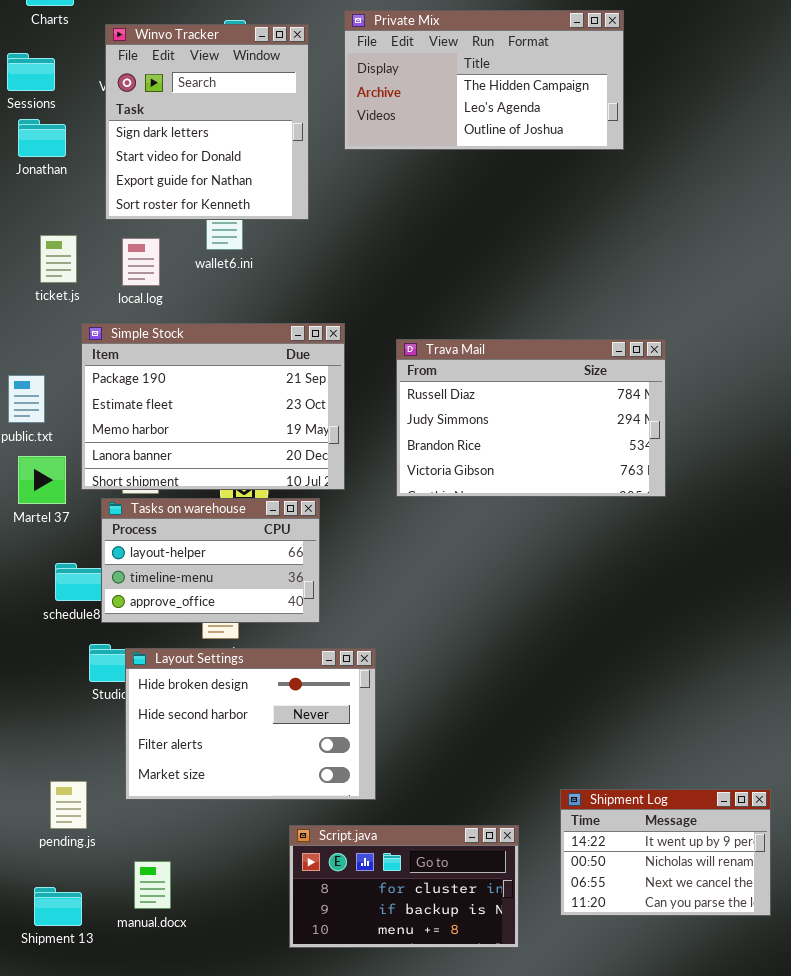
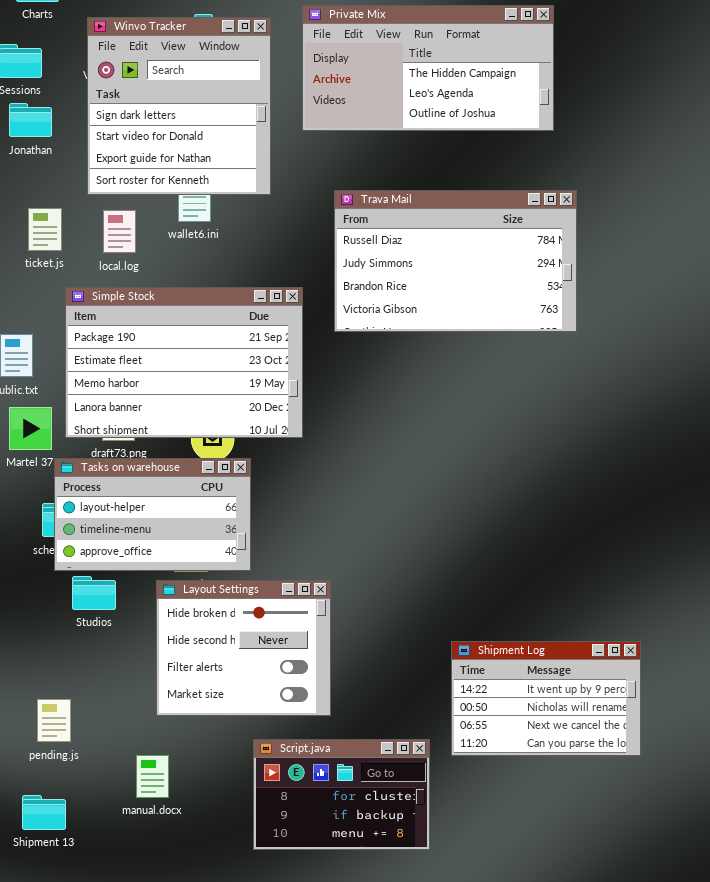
Trava Mail: [396,339,666,497] -> [334,190,577,332], moved
Tasks on warehouse: [101,498,320,623] -> [54,458,251,571], moved
Layout Settings: [125,648,376,800] -> [156,580,331,716], resized
Shipment Log: [560,789,771,916] -> [451,641,641,756], moved
Script.java: [289,825,519,948] -> [253,739,430,850], resized
manual.docx: [134,861,171,909] -> [136,755,169,798], moved

